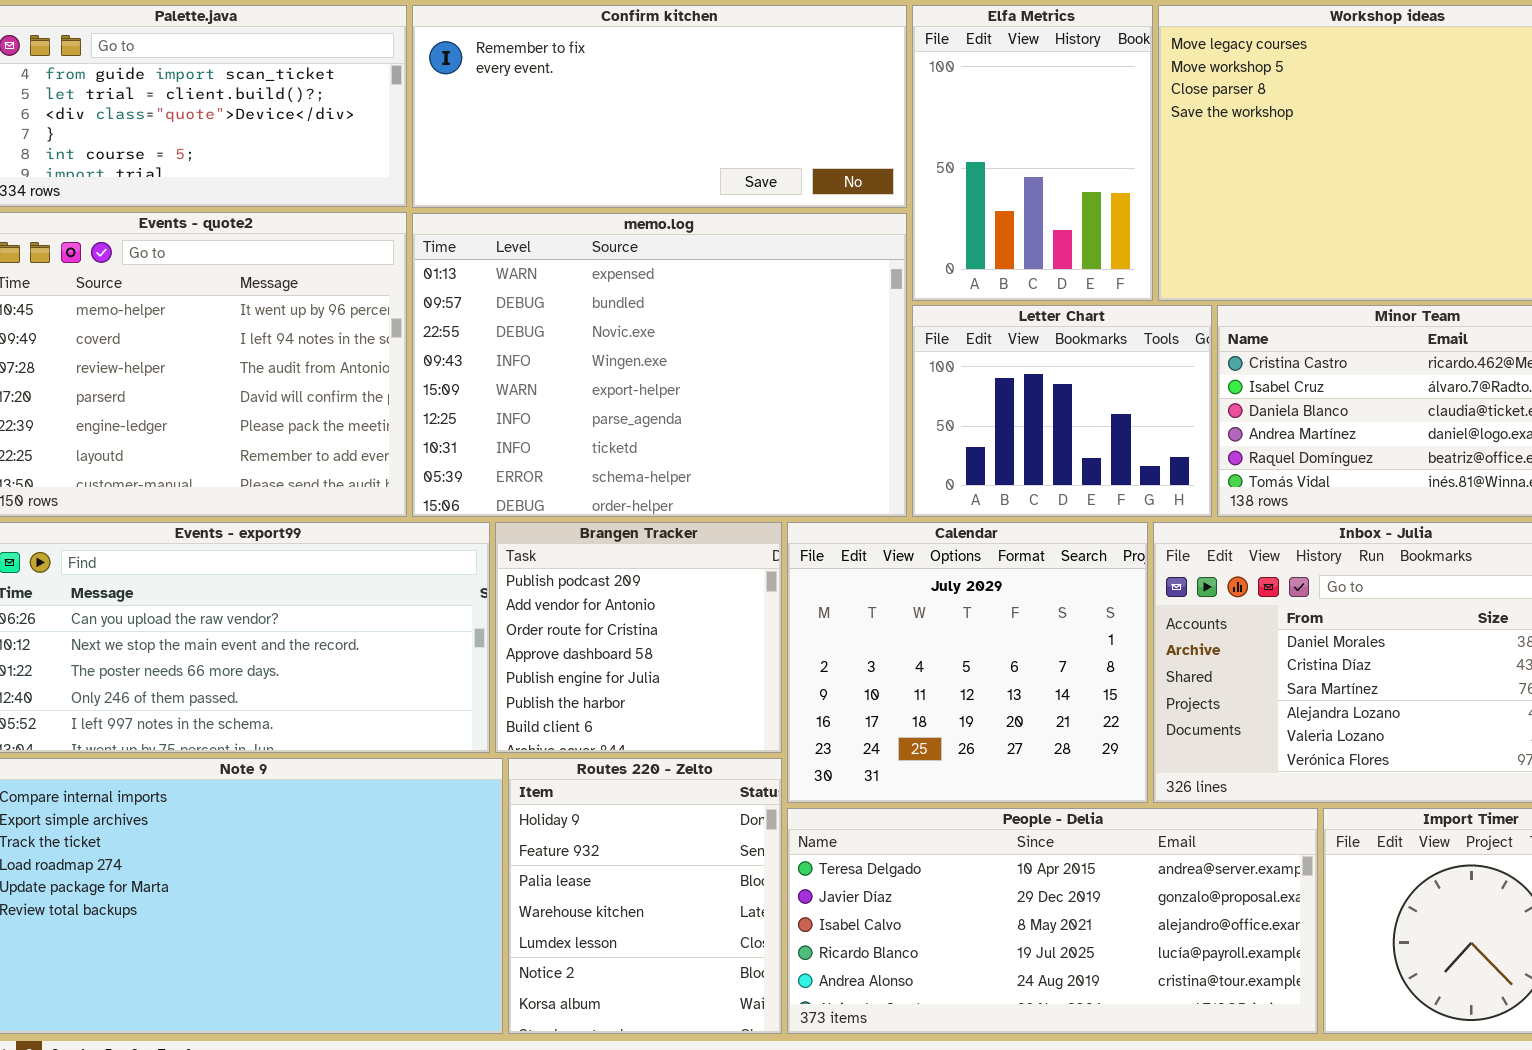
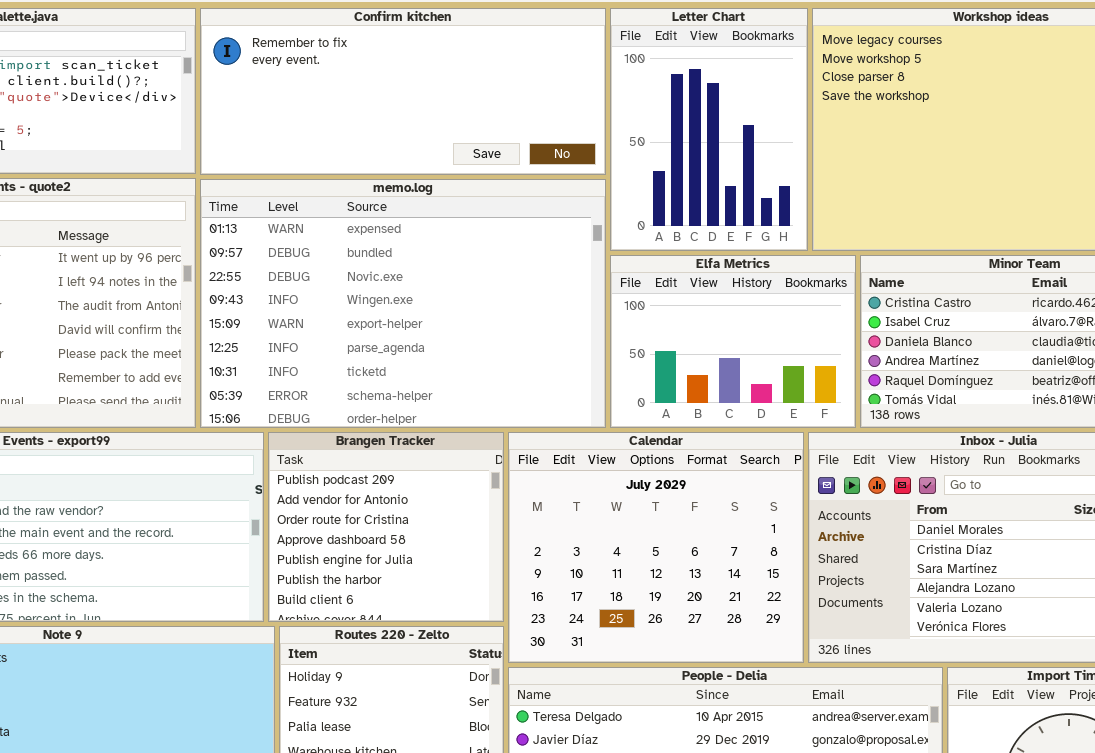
Elfa Metrics: [912,5,1153,301] -> [610,255,856,428], moved, resized
Letter Chart: [912,305,1212,517] -> [610,8,808,251], moved, resized

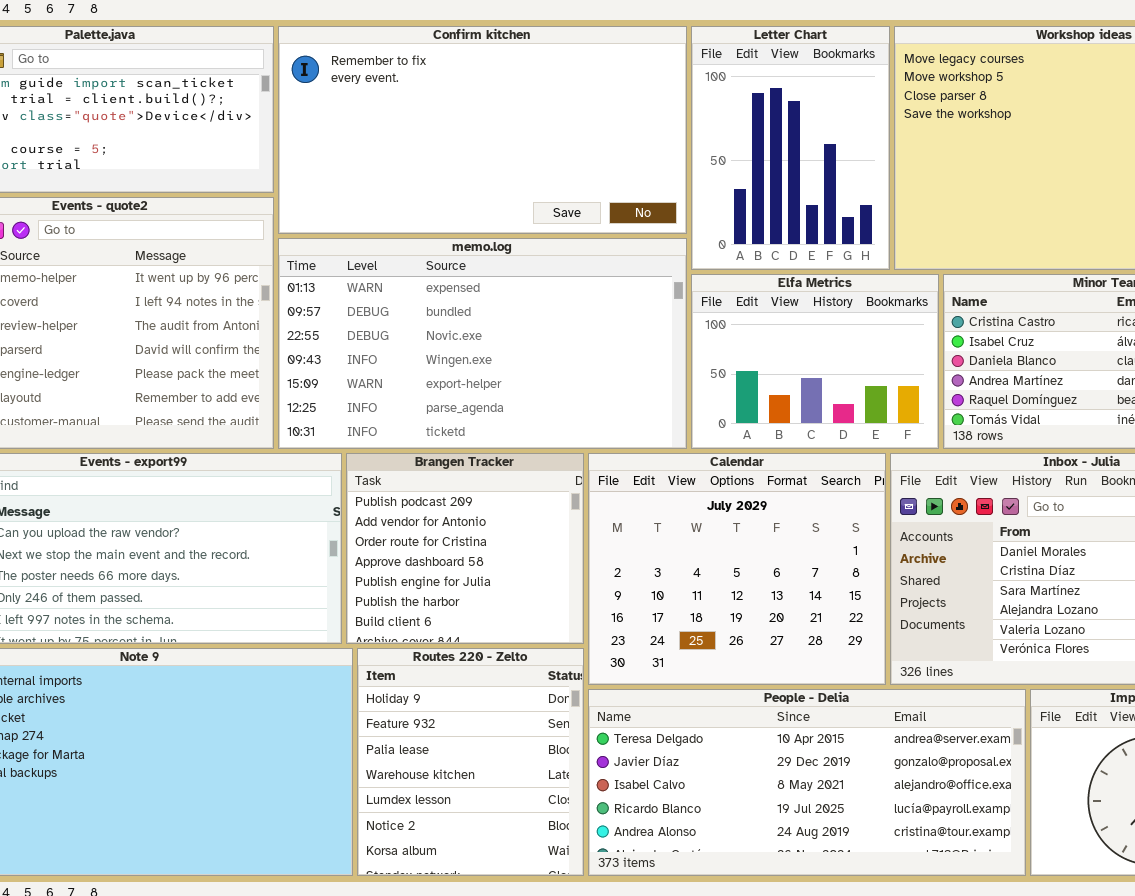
Confirm kitchen: [200,8,606,175] -> [278,26,687,234], resized
memo.log: [200,179,606,428] -> [278,238,687,449], resized

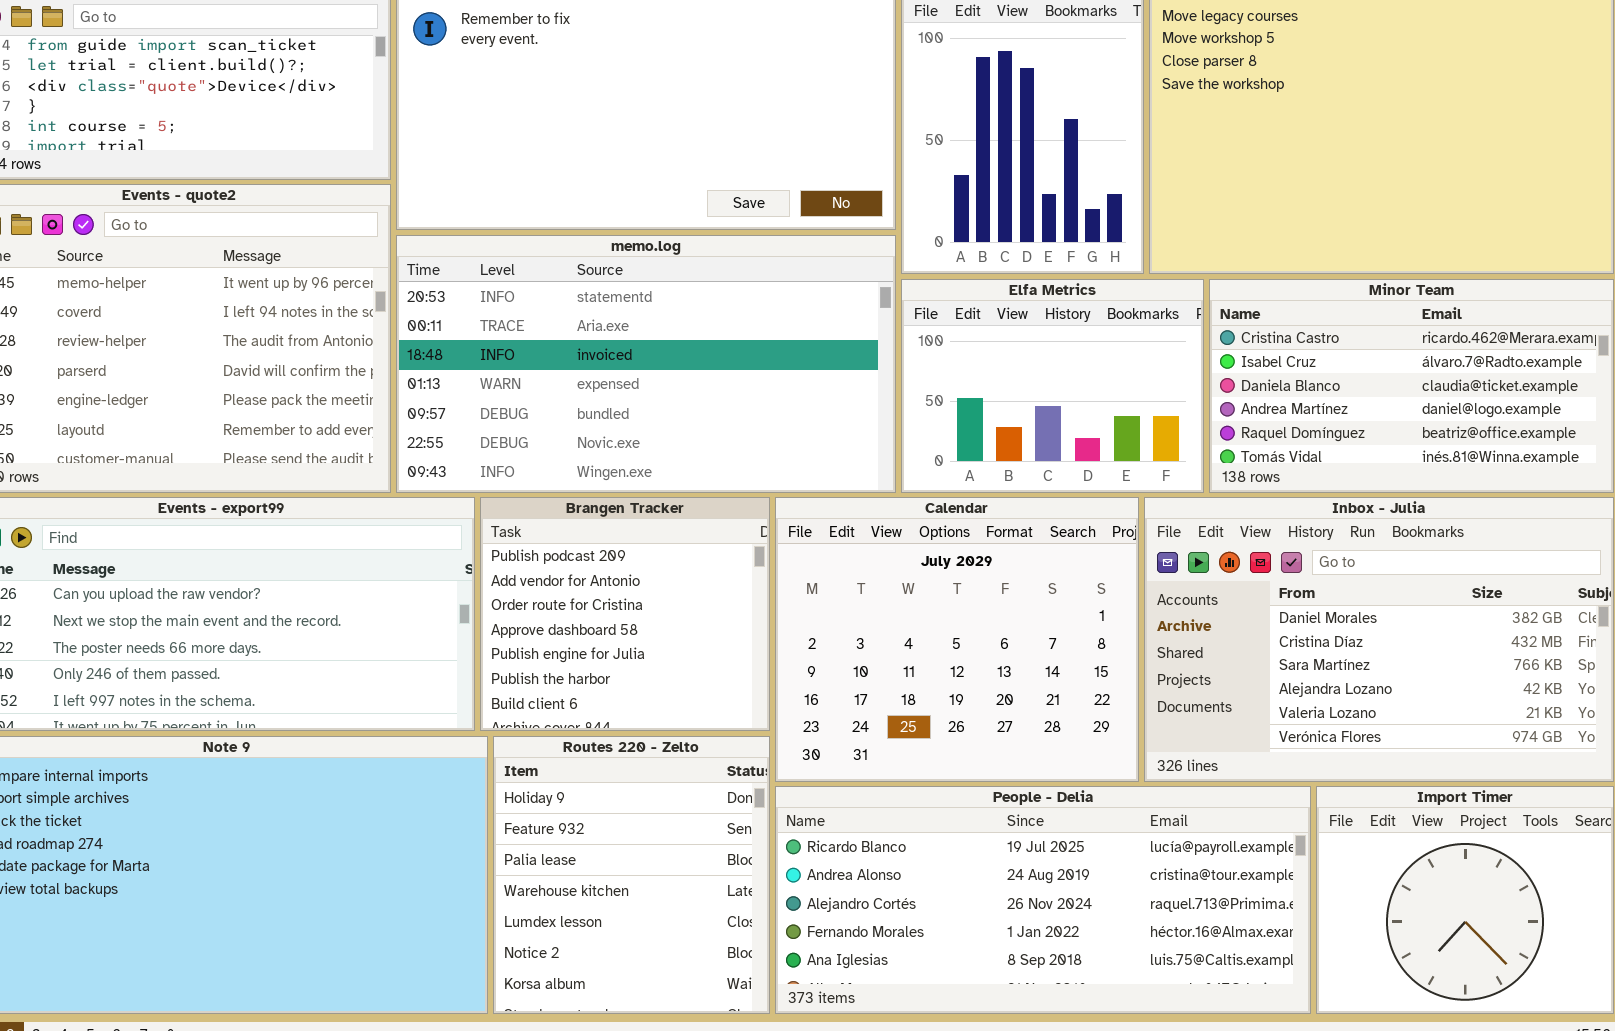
memo.log: [278,238,687,449] -> [396,235,896,493], scrolled up 3 rows
People - Delia: [588,689,1026,876] -> [775,786,1311,1014], scrolled down 3 rows

